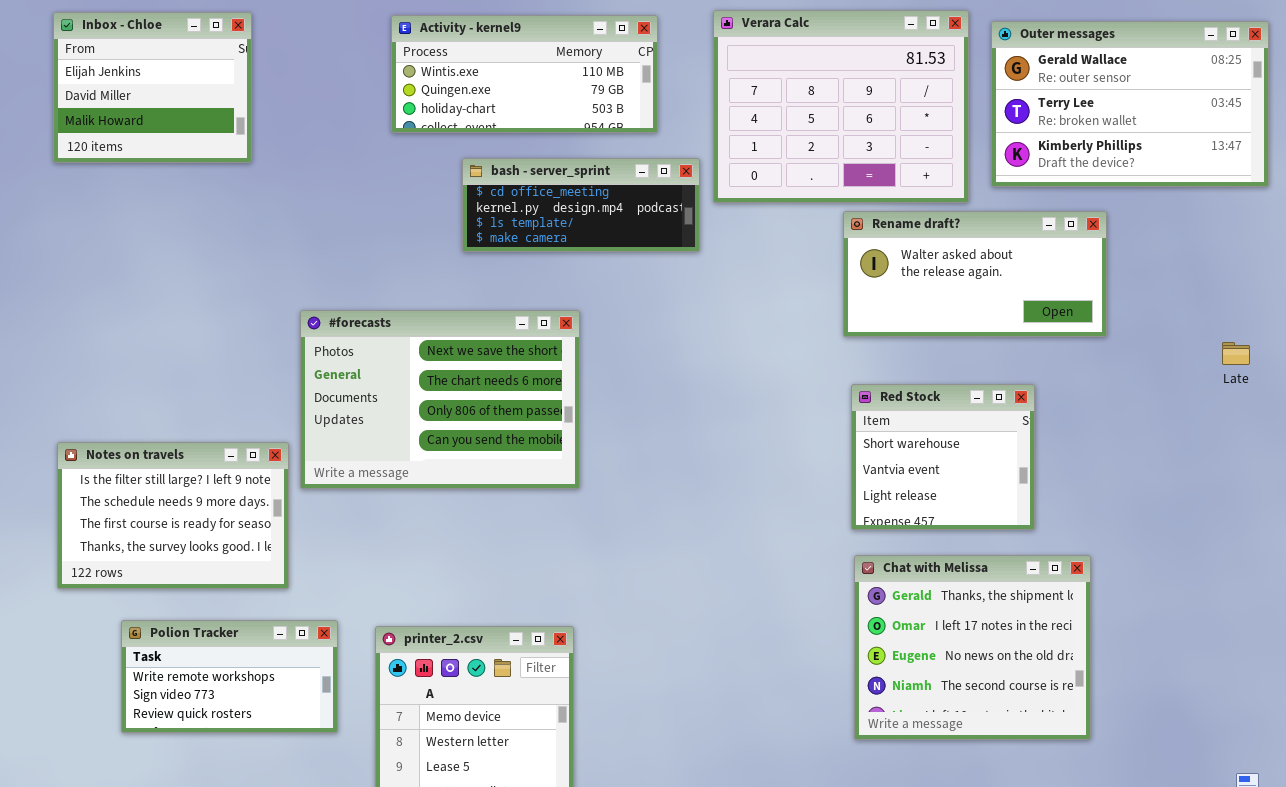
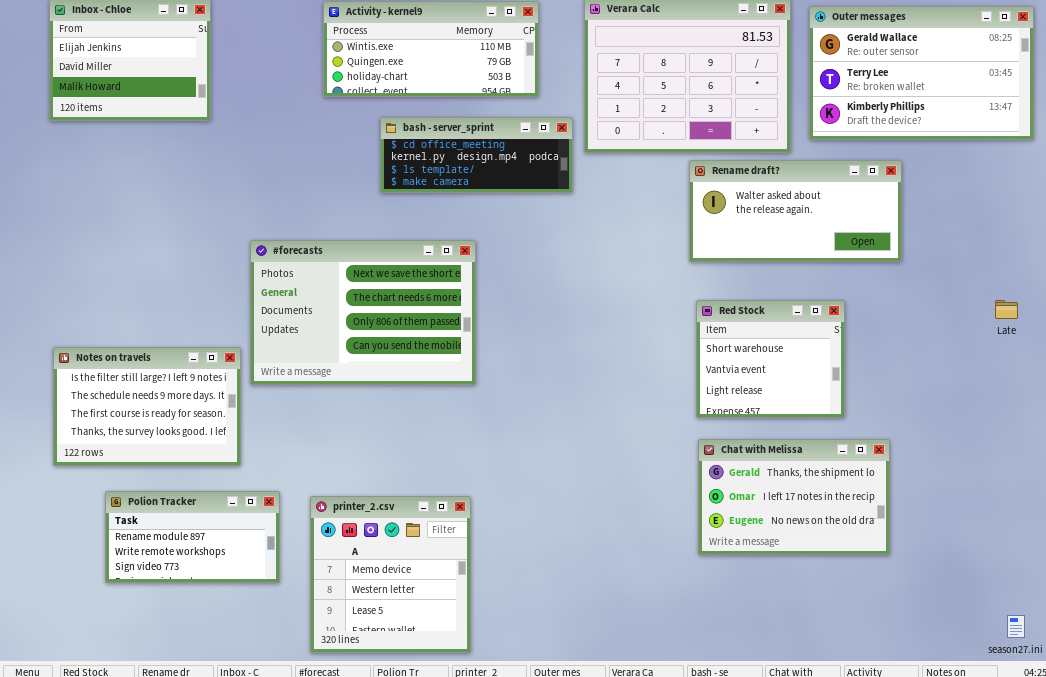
Late: [1222,342,1250,365] -> [995,300,1018,319], moved
Chat with Melissa: [854,555,1091,740] -> [698,439,890,555], resized
Polion Tracker: [121,620,338,733] -> [105,491,280,583], scrolled up 1 row

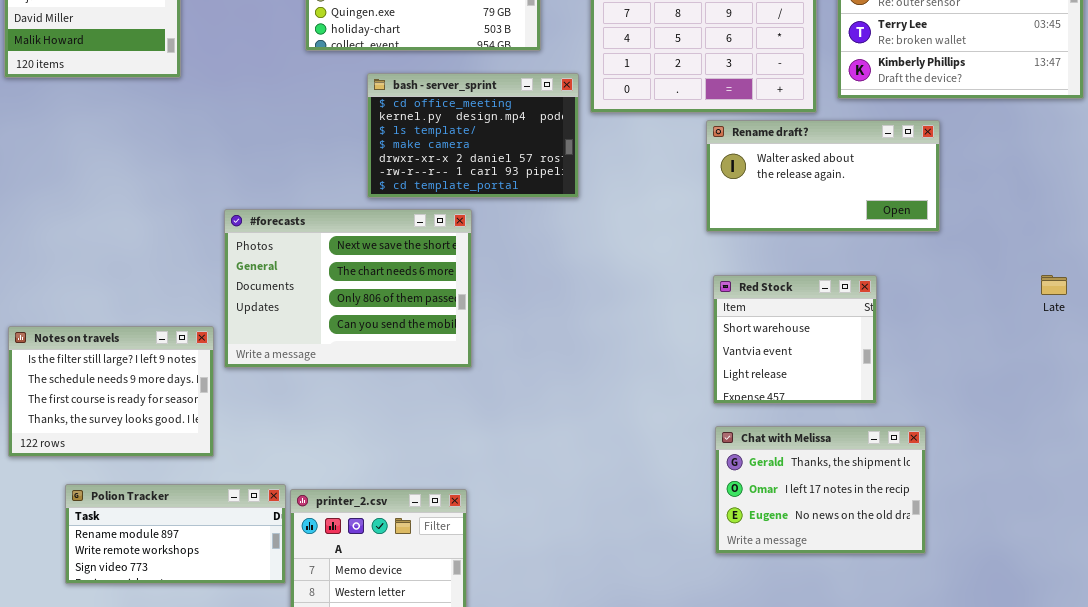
bash - server_sprint: [380,117,573,193] -> [367,73,579,198], resized
Polion Tracker: [105,491,280,583] -> [65,484,286,584], resized

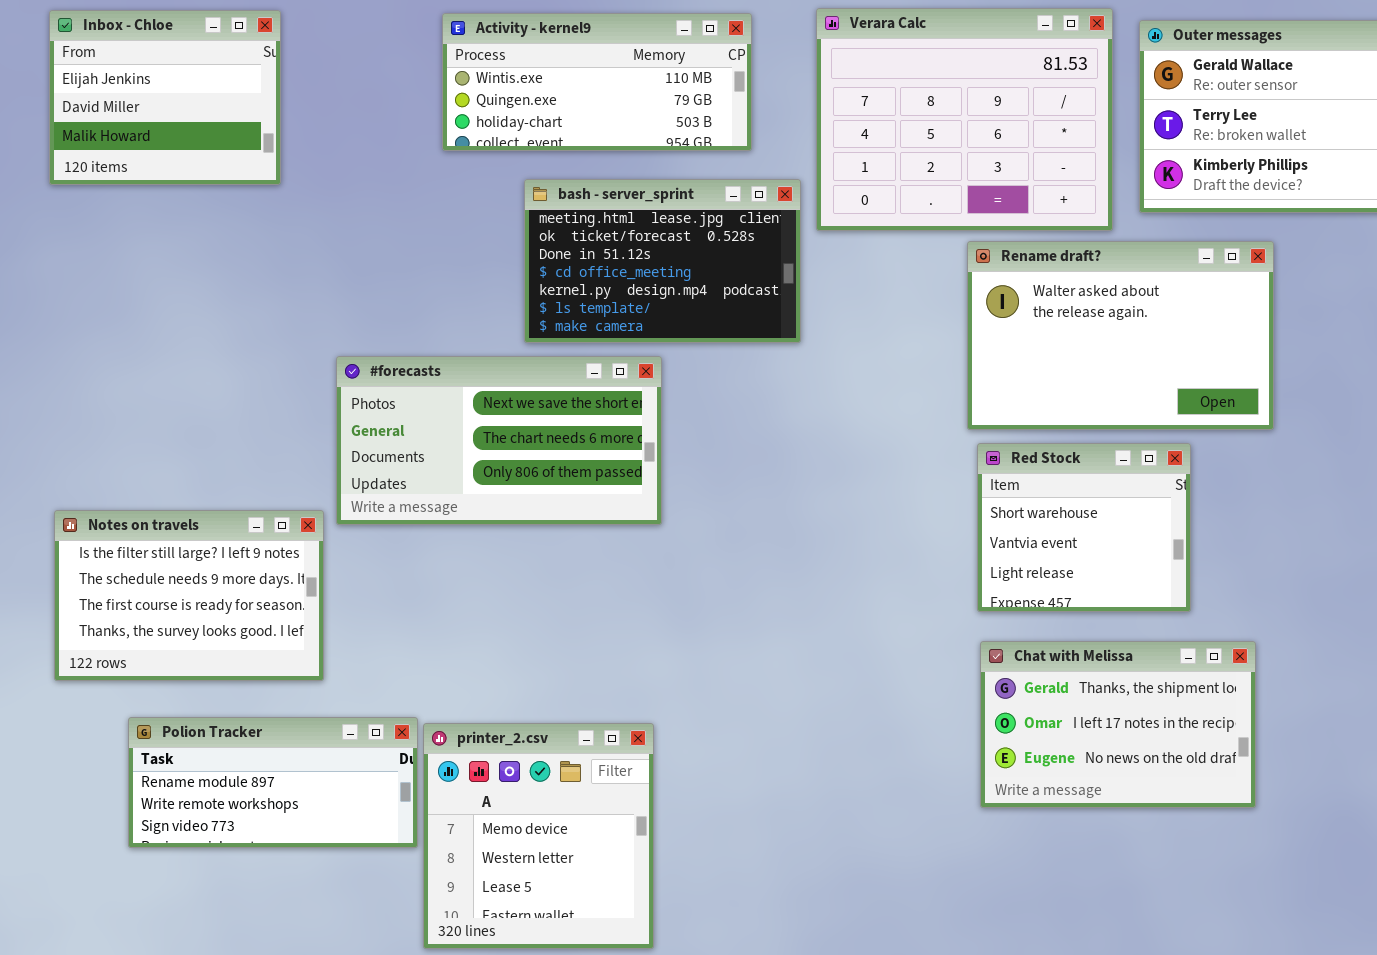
bash - server_sprint: [367,73,579,198] -> [524,179,801,343], scrolled up 3 rows
Rename draft?: [706,120,940,232] -> [967,241,1274,430], resized
#forecasts: [224,209,472,368] -> [336,356,662,525], resized

